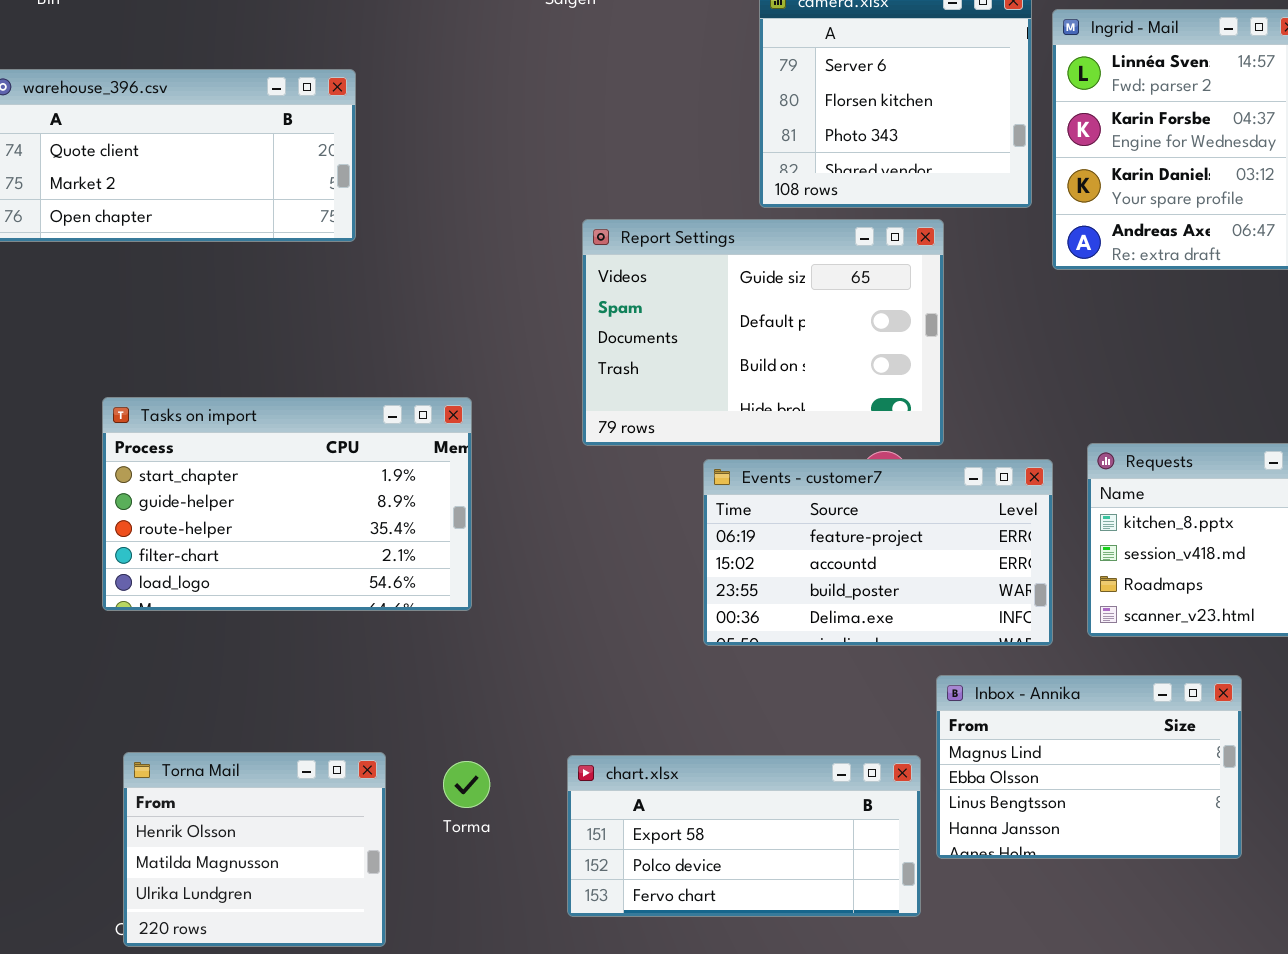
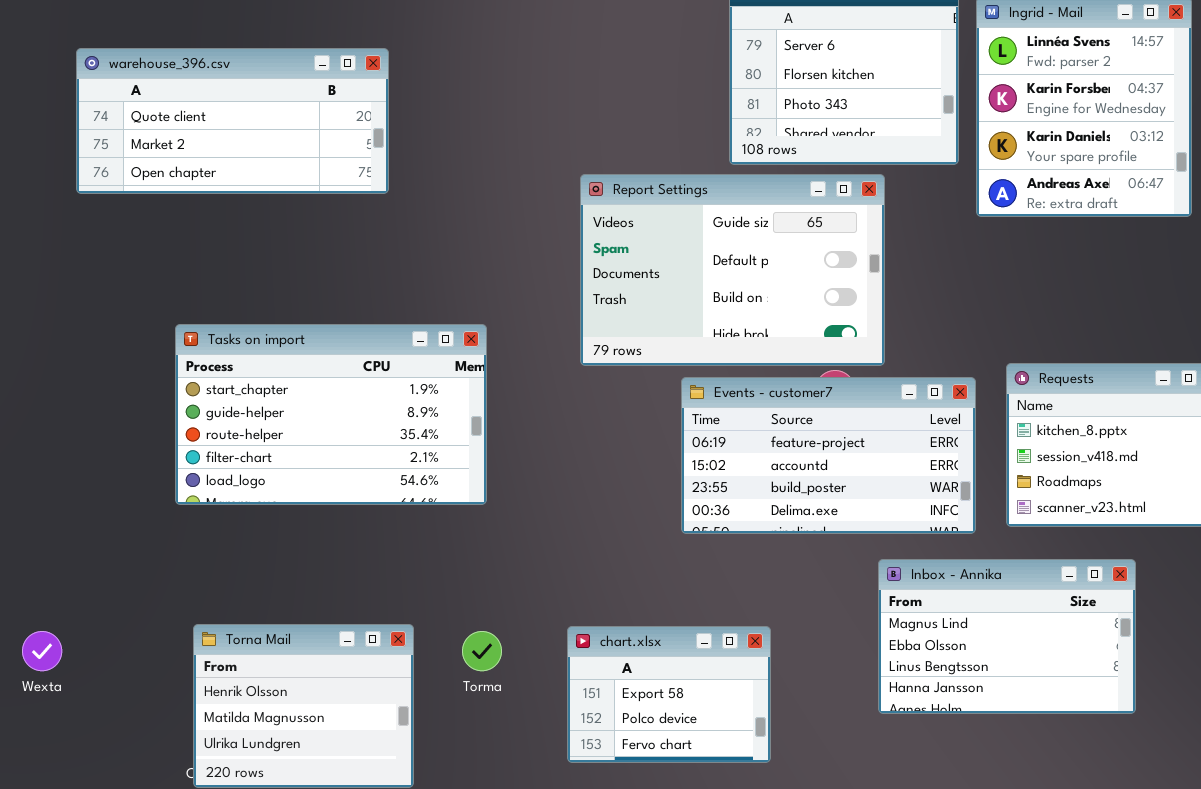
chart.xlsx: [567,755,921,917] -> [567,626,771,763], resized

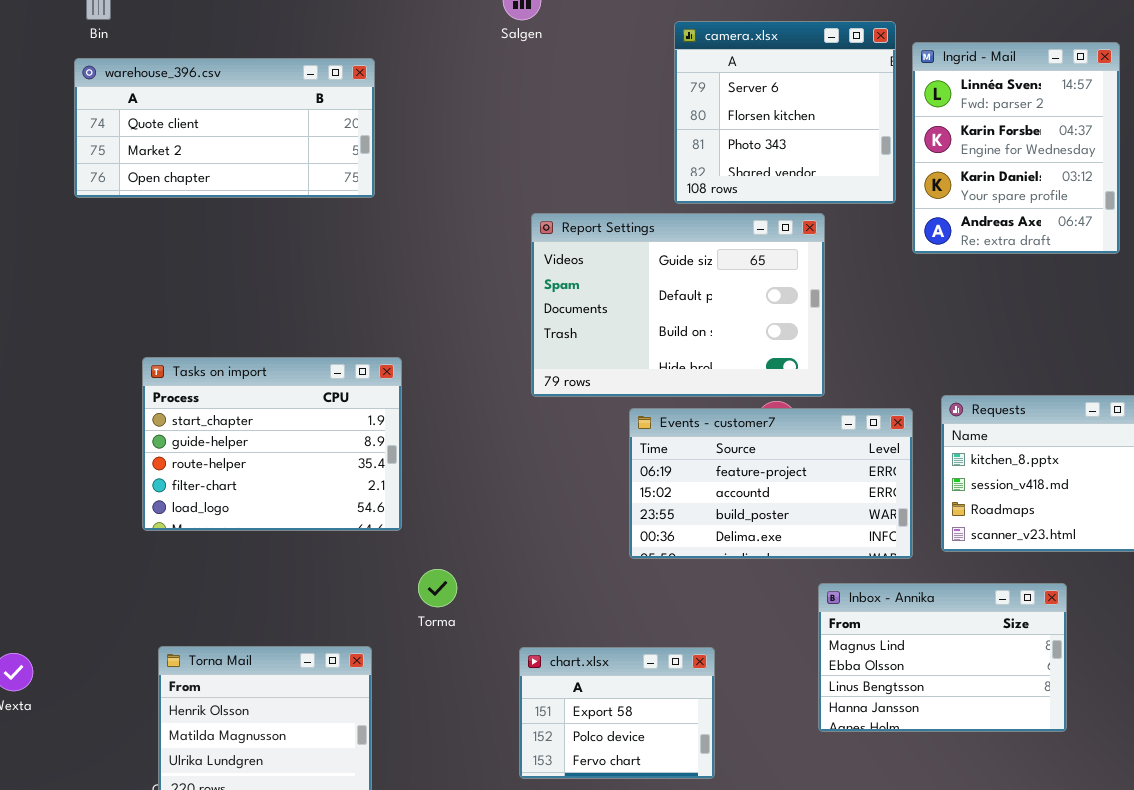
warehouse_396.csv: [76,48,389,194] -> [74,58,375,198], moved
Tasks on import: [175,324,487,505] -> [142,357,402,531], resized
Torma: [462,631,502,671] -> [418,569,457,607], moved

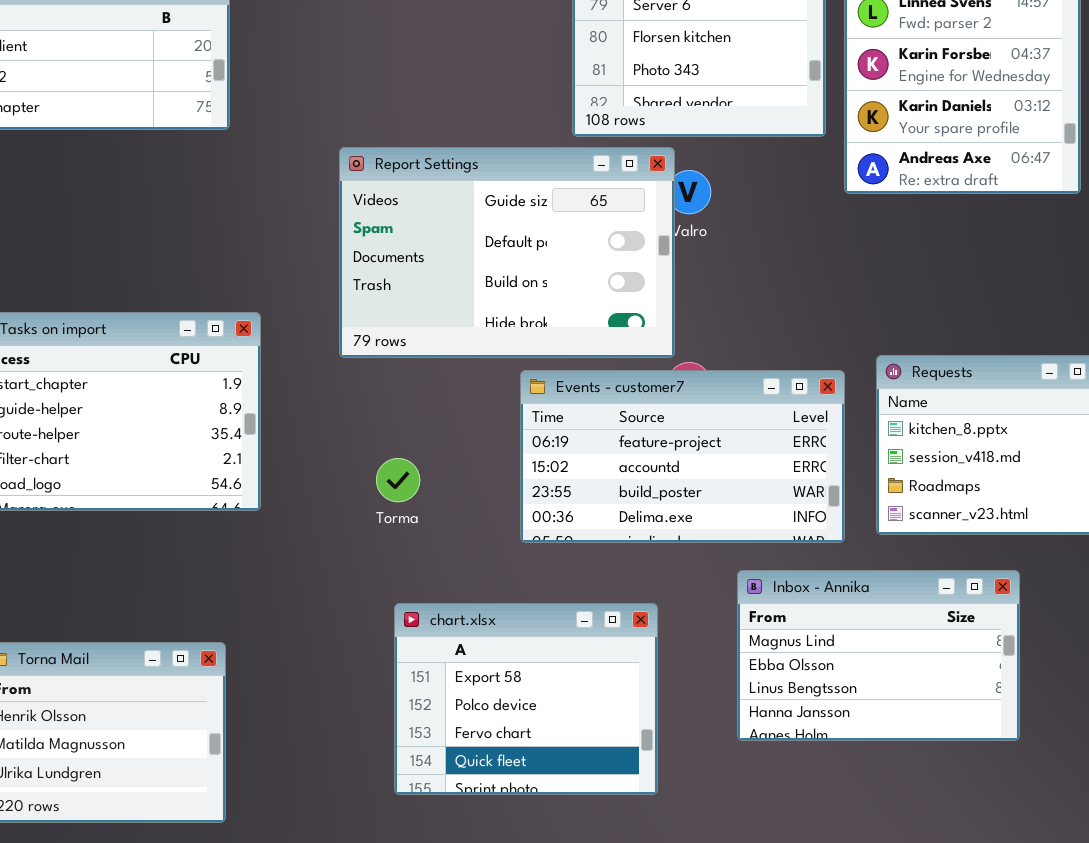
Report Settings: [531,213,825,397] -> [339,147,675,358], moved
Torma: [418,569,457,607] -> [376,458,420,502], moved
chart.xlsx: [519,647,715,779] -> [394,603,658,795], resized

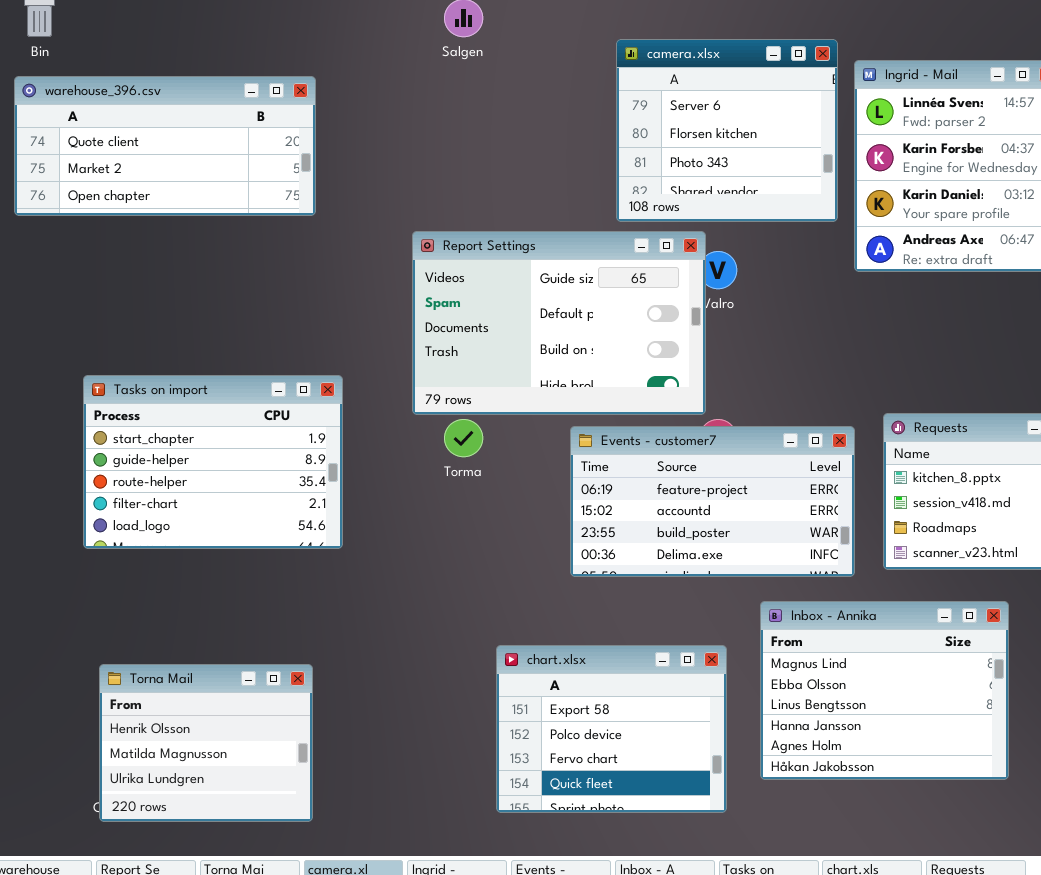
Torma: [376,458,420,502] -> [444,419,483,457], moved
Inbox - Annika: [737,570,1020,741] -> [760,601,1009,780], resized
chart.xlsx: [394,603,658,795] -> [496,645,727,813], moved

